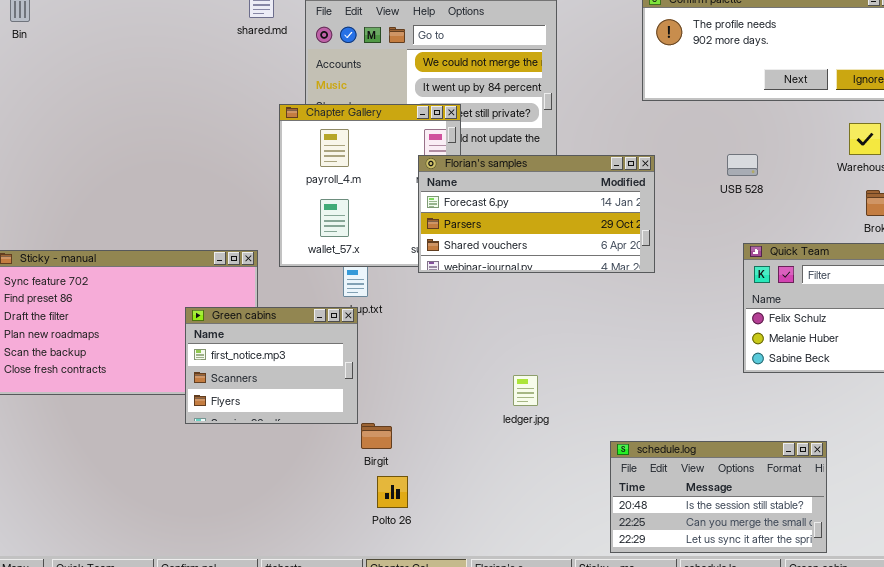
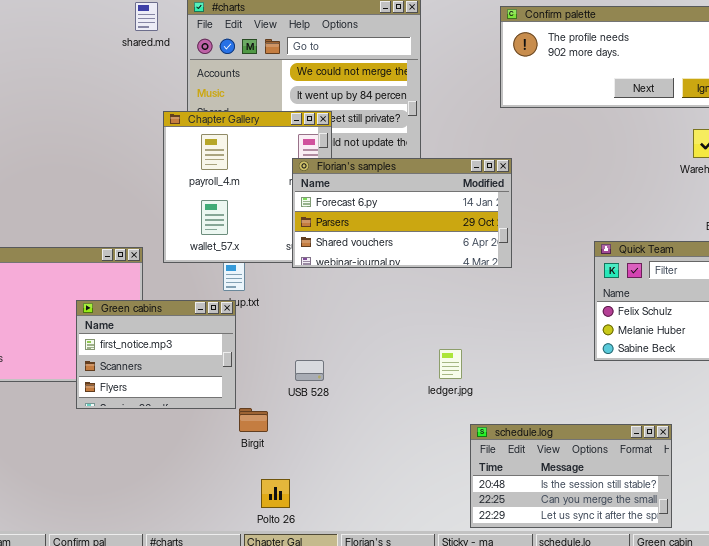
USB 528: [727,154,758,176] -> [295,360,324,381], moved
ledger.jpg: [513,375,538,406] -> [439,349,462,379], moved
Polto 26: [377,476,408,508] -> [261,479,290,508], moved

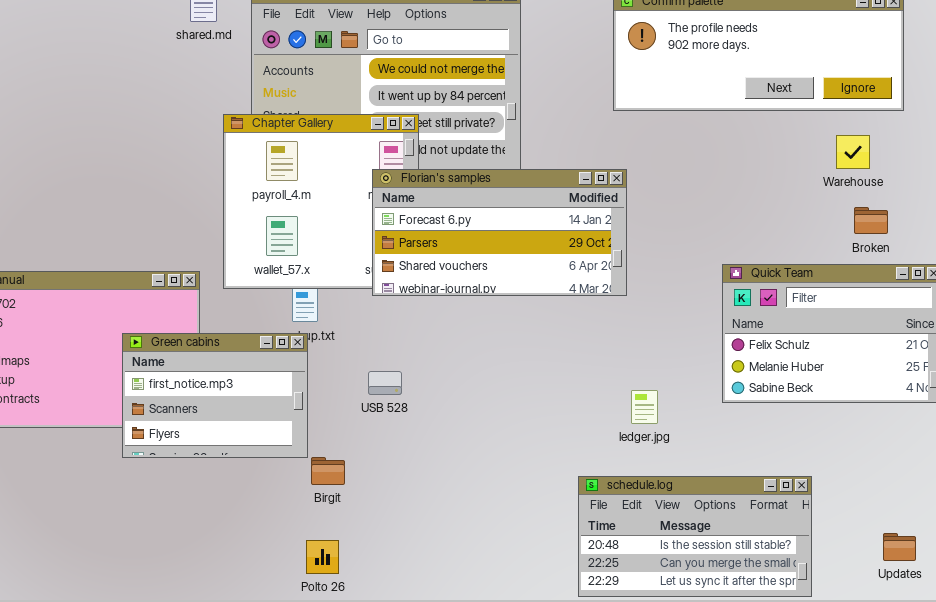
ledger.jpg: [439,349,462,379] -> [631,390,658,424], moved
USB 528: [295,360,324,381] -> [368,371,402,395], moved
Polto 26: [261,479,290,508] -> [306,540,339,574], moved

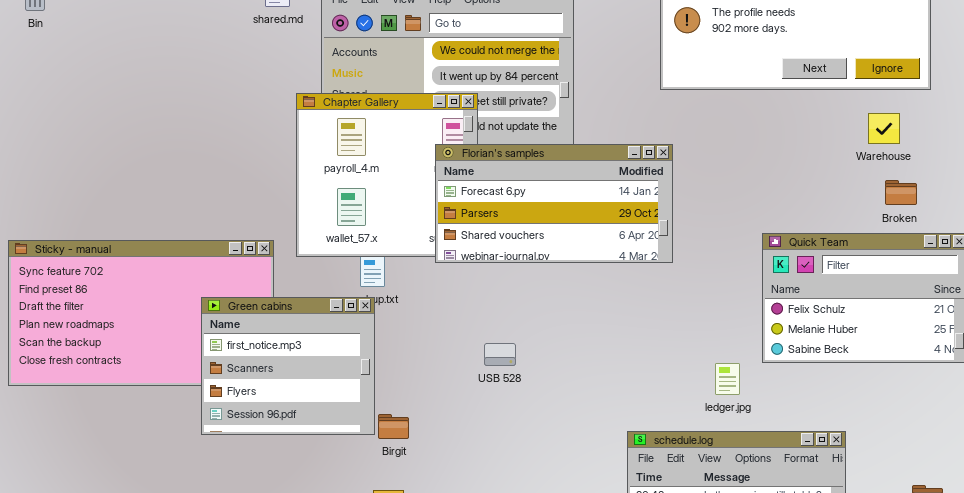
Green cabins: [122,333,308,458] -> [201,297,375,435], resized
USB 528: [368,371,402,395] -> [484,343,516,366], moved
ledger.jpg: [631,390,658,424] -> [715,363,740,395], moved

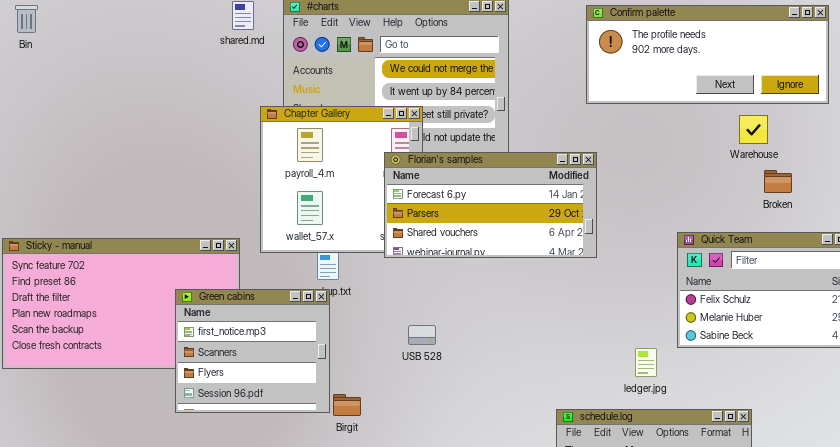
Warehouse: [868,113,900,144] -> [739,115,768,144], moved
Broken: [885,180,917,205] -> [764,170,792,193], moved
USB 528: [484,343,516,366] -> [408,325,436,345], moved

